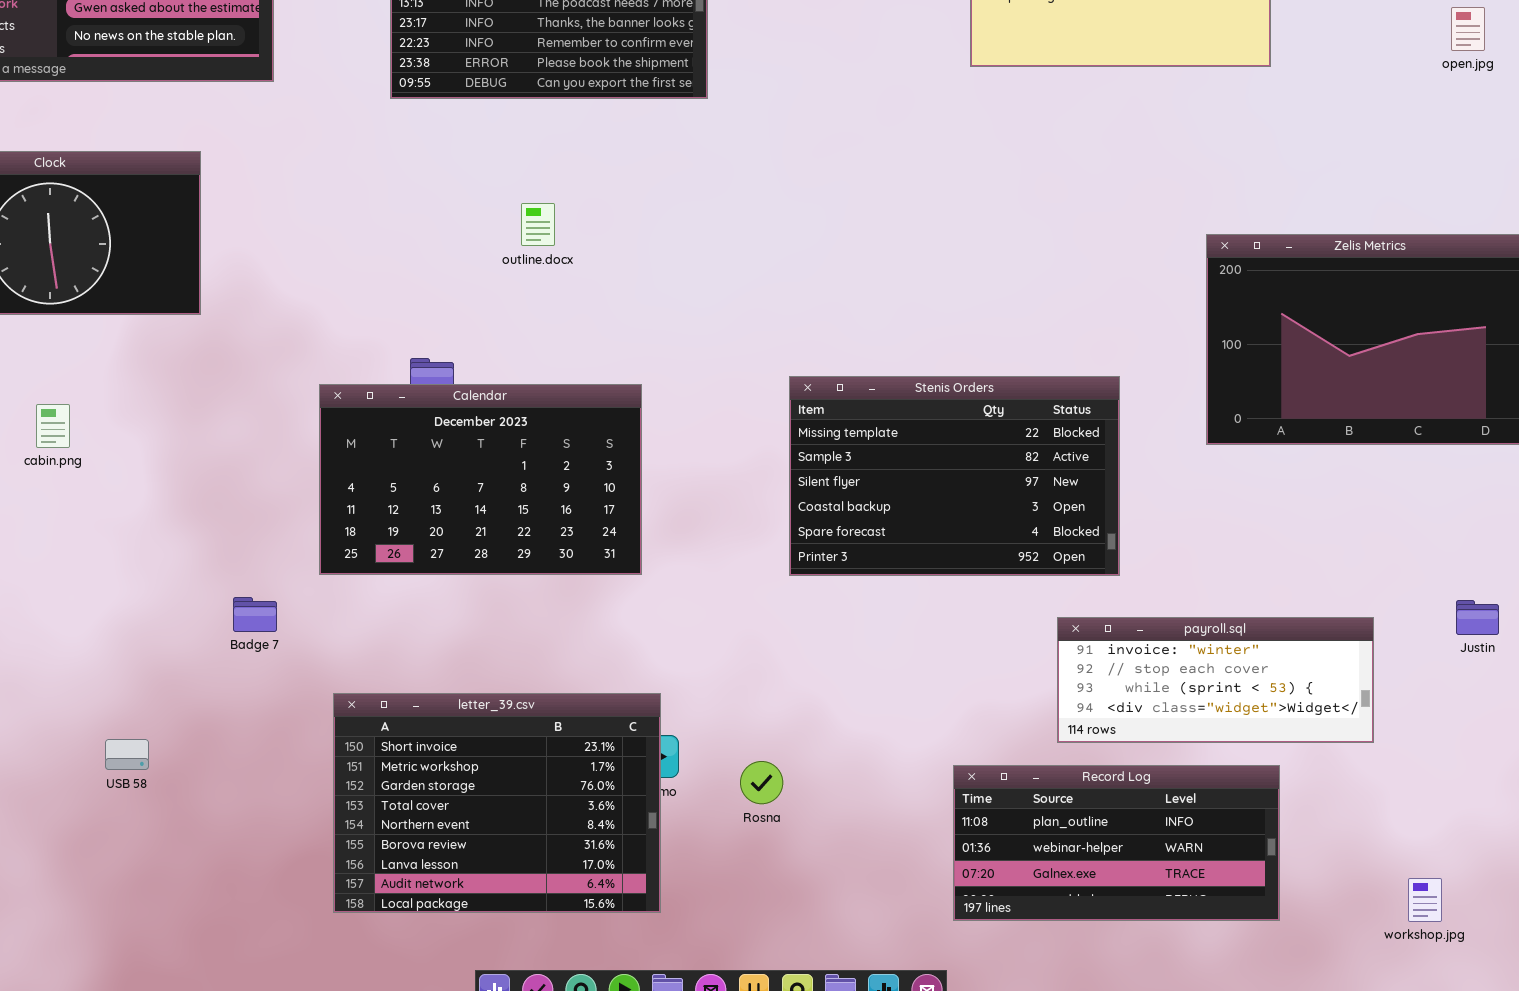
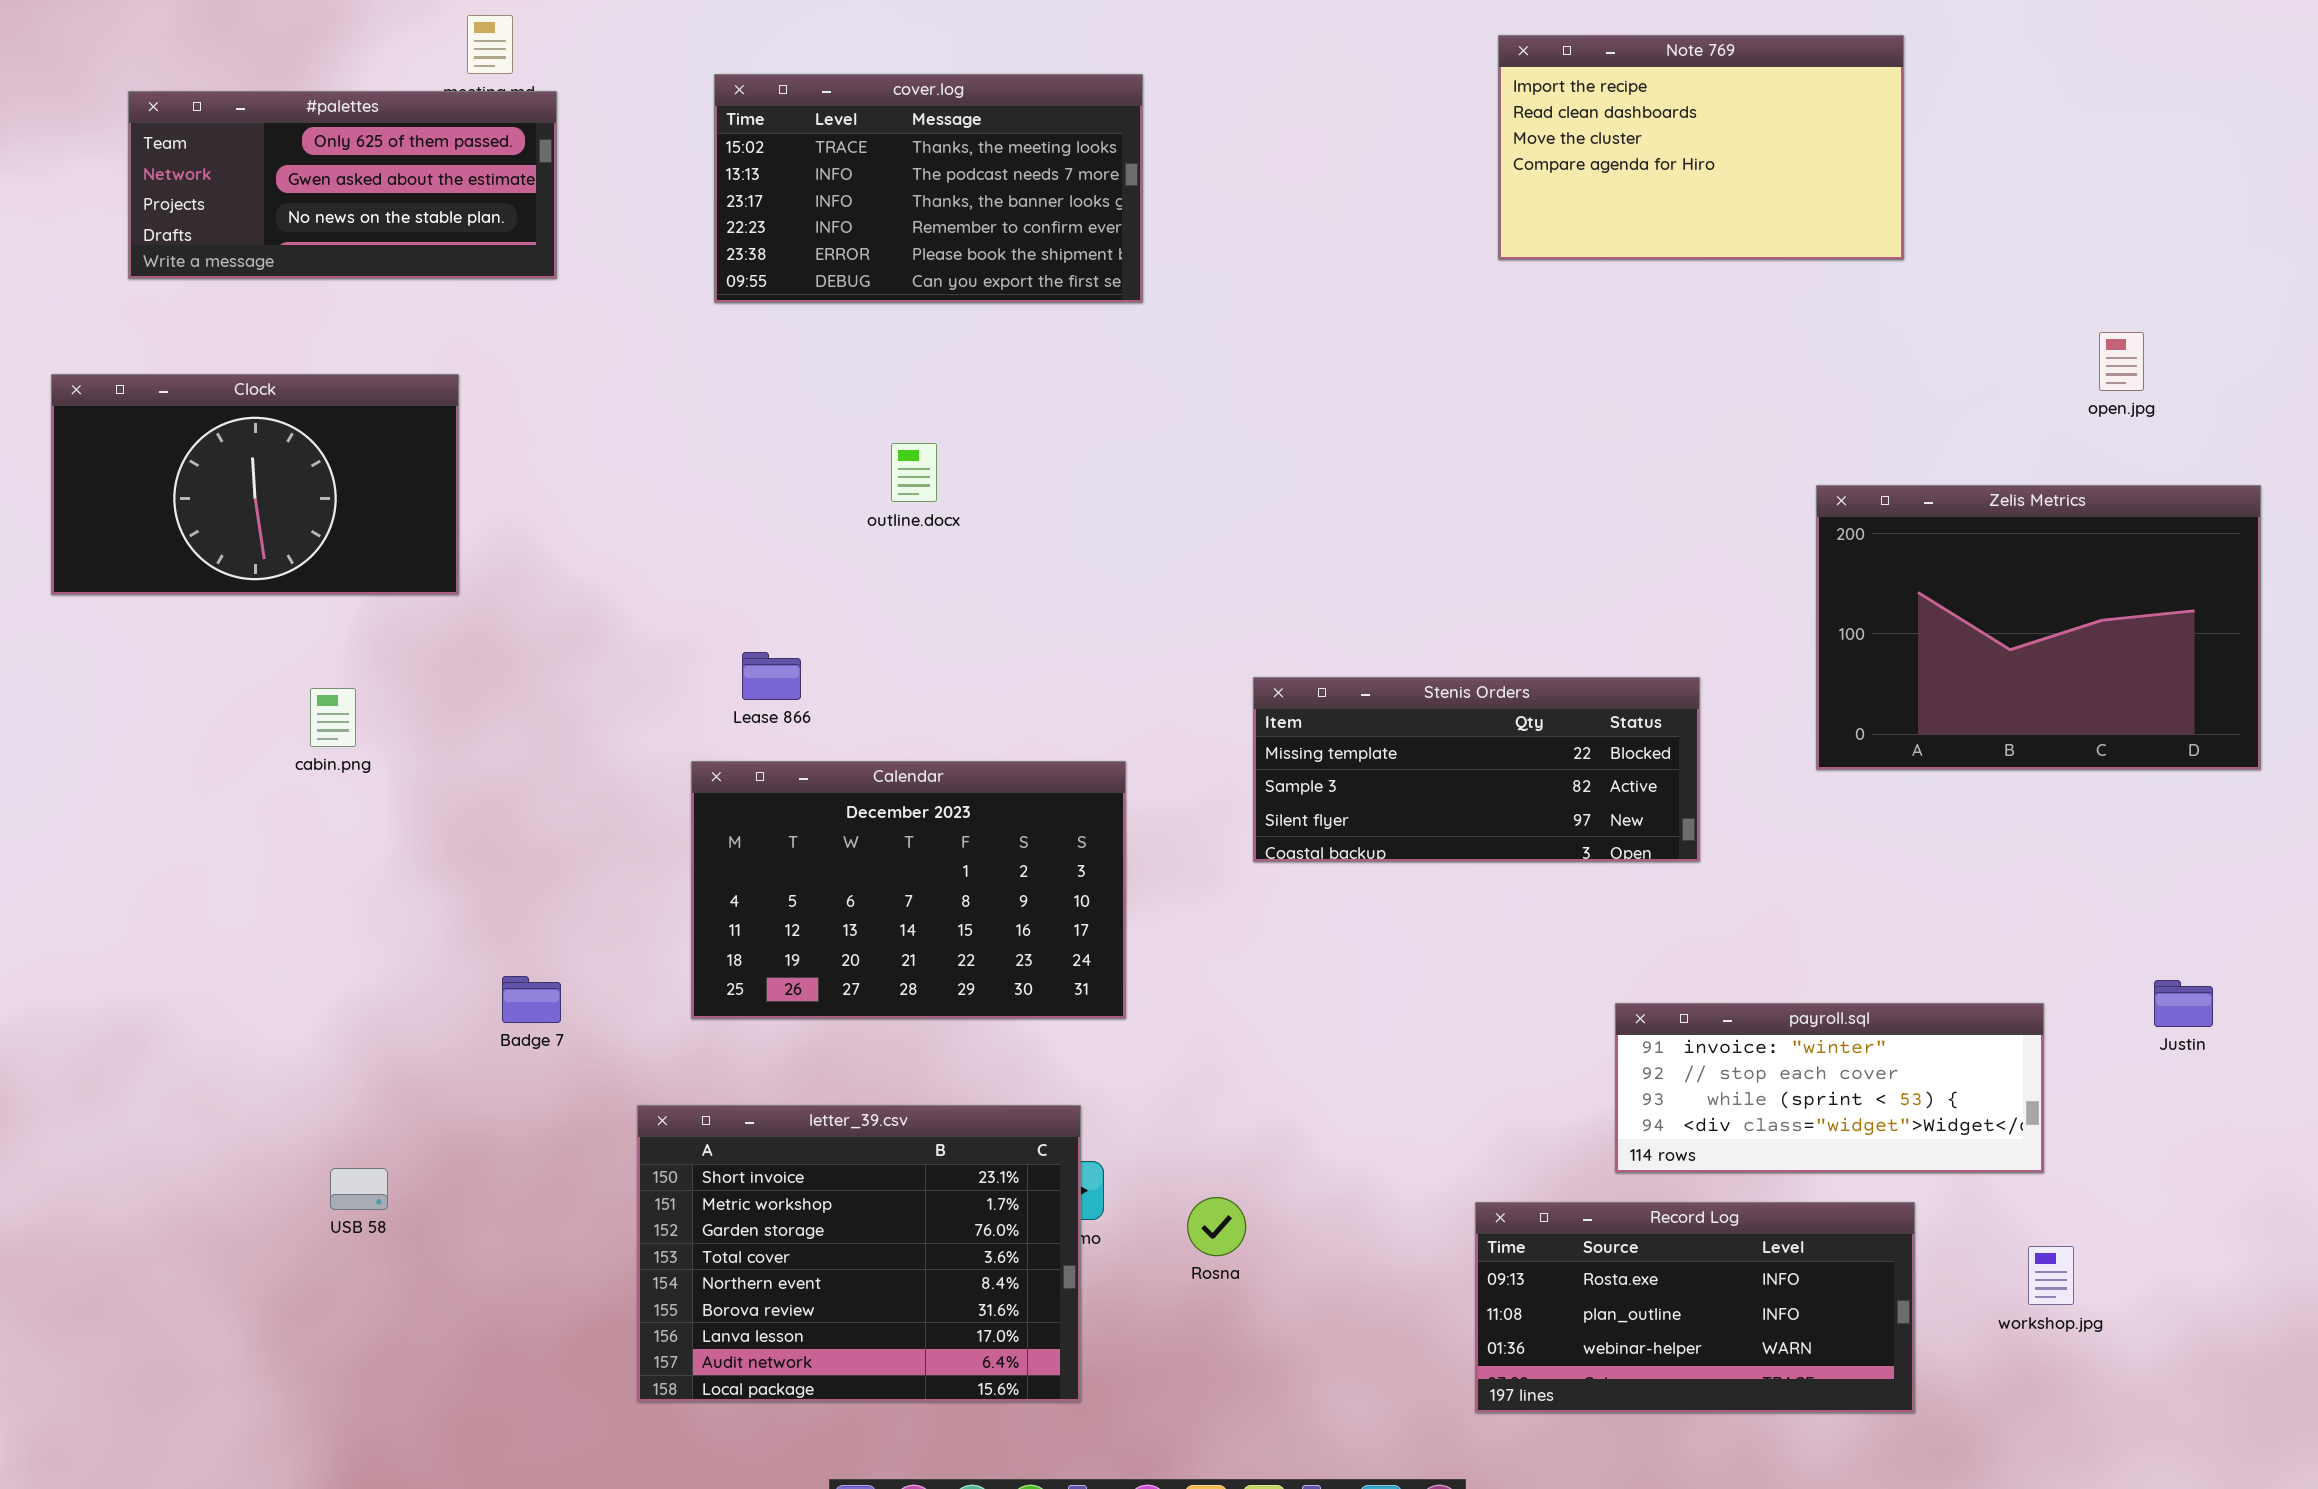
open.jpg: [1451,7,1485,51] -> [2099,332,2144,391], moved
Stenis Orders: [789,376,1120,576] -> [1253,677,1700,862], resized
Calendar: [319,384,642,575] -> [691,761,1126,1019], moved
cabin.png: [36,404,70,448] -> [310,688,356,747], moved
Record Log: [953,765,1280,921] -> [1475,1202,1915,1413], scrolled up 1 row
workshop.jpg: [1408,878,1442,922] -> [2028,1246,2074,1305], moved

